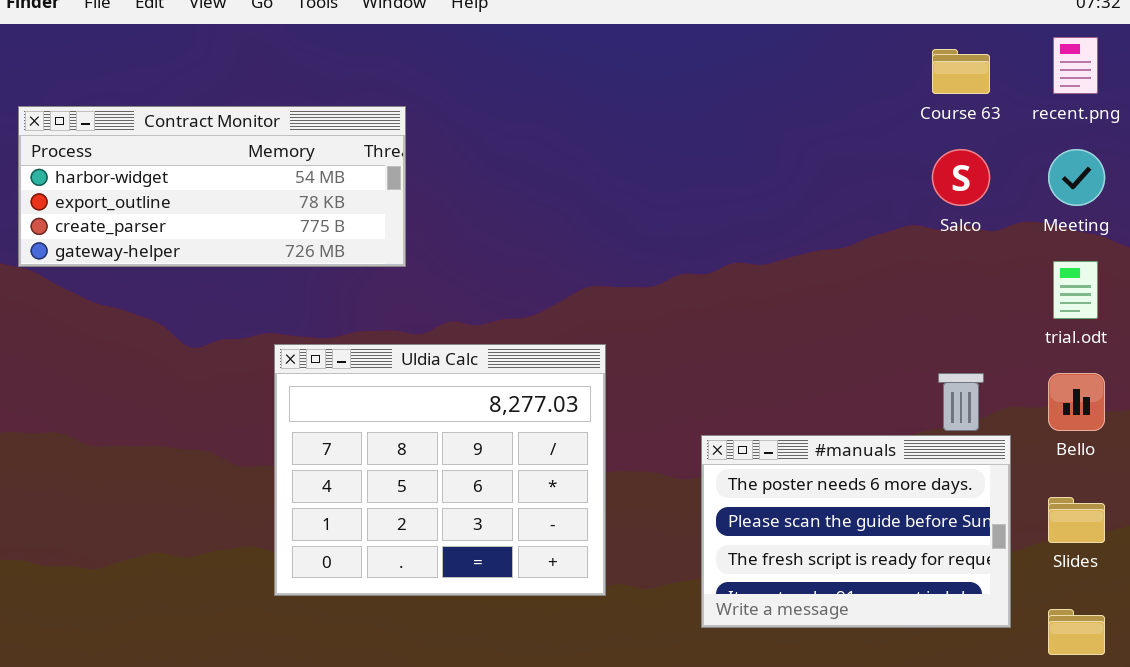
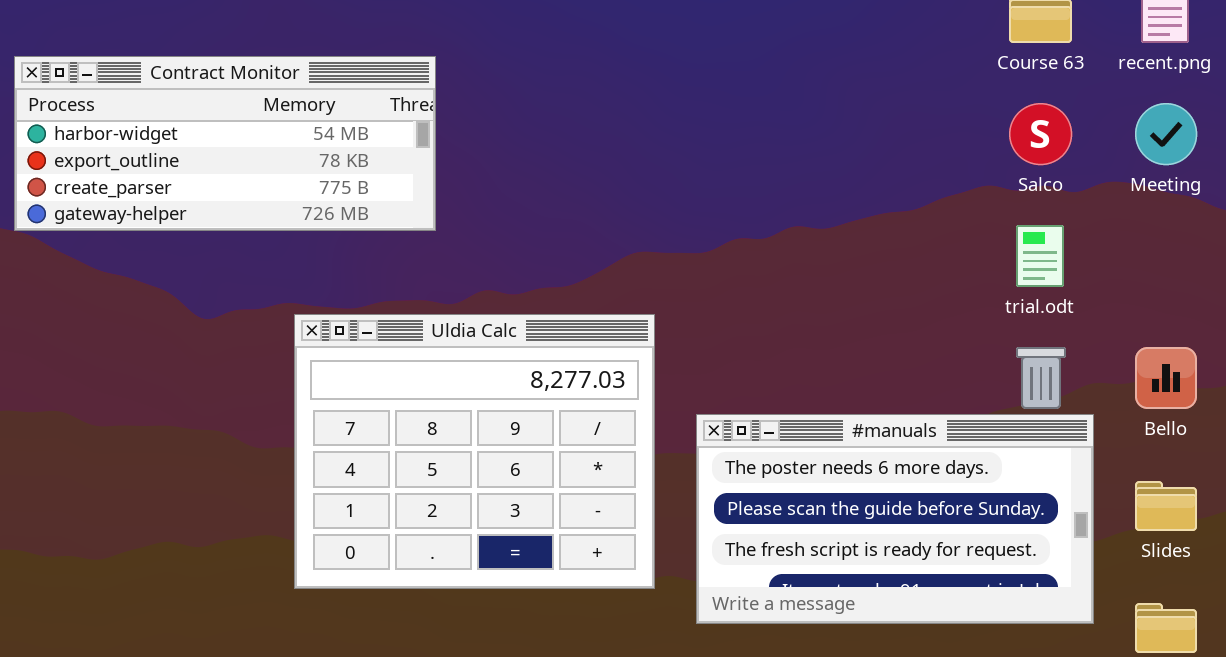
trial.odt: [1053,261,1098,319] -> [1016,225,1064,287], moved
#manuals: [701,435,1011,628] -> [696,414,1094,624], resized

